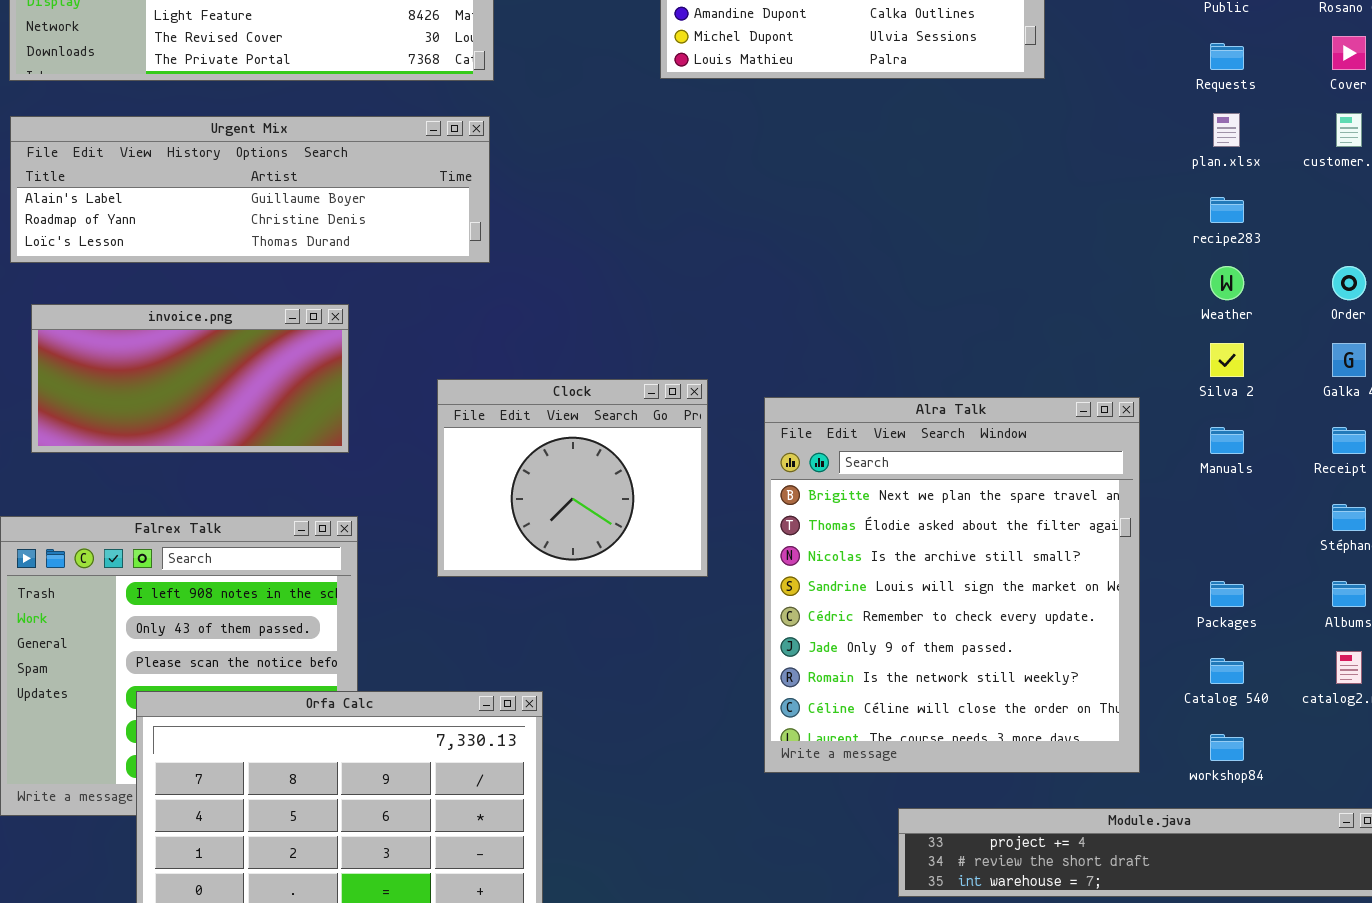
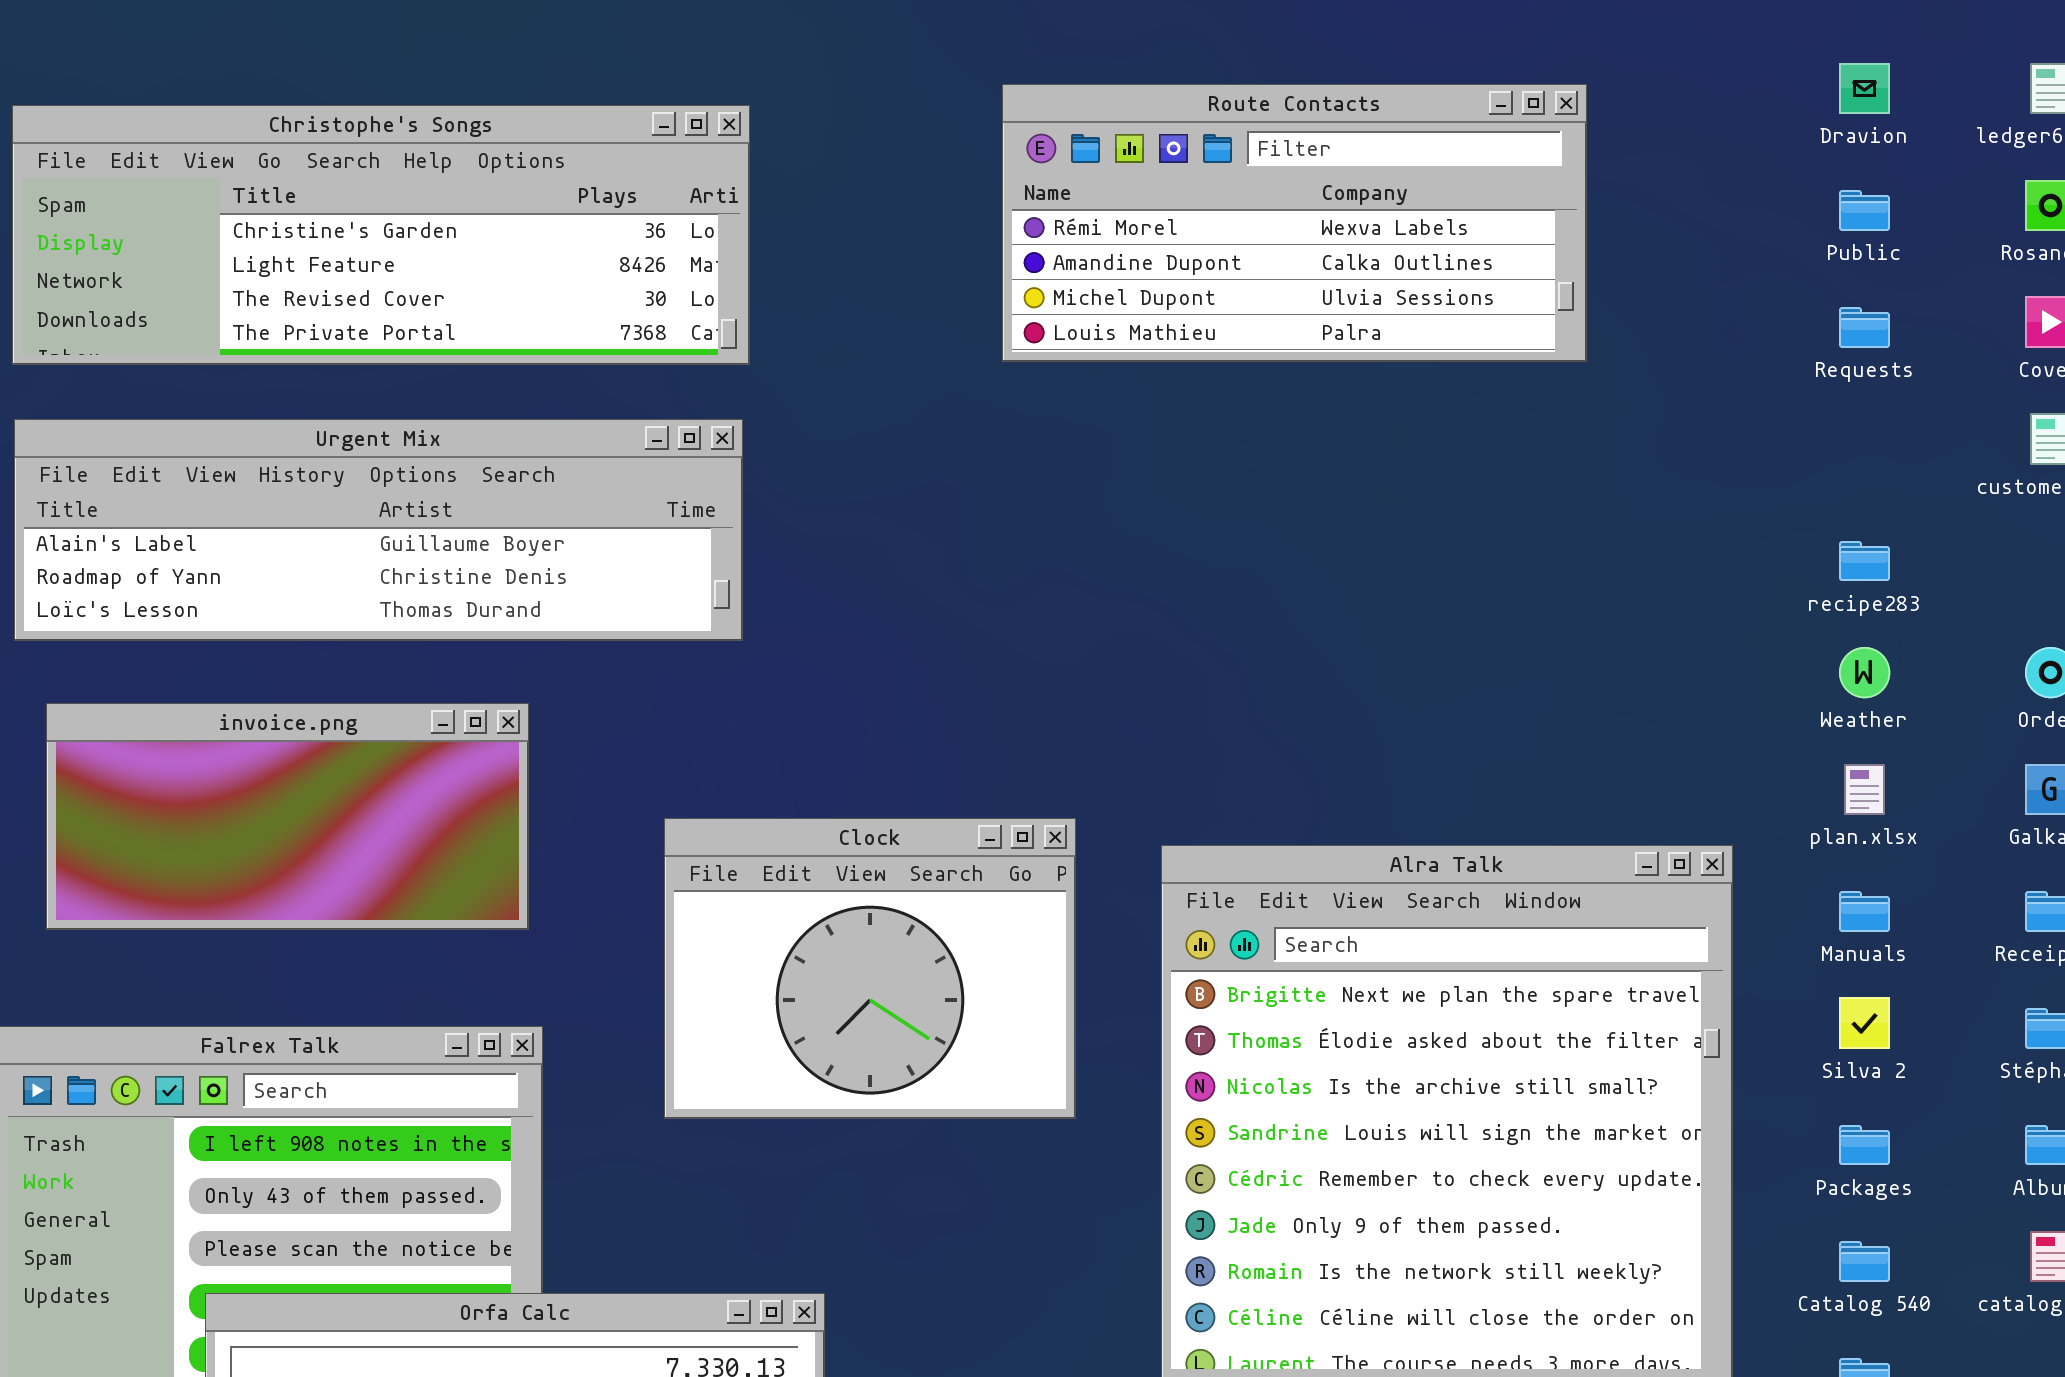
plan.xlsx: [1213,113,1240,147] -> [1844,764,1885,815], moved
Silva 2: [1210,343,1244,377] -> [1839,997,1890,1049], moved

